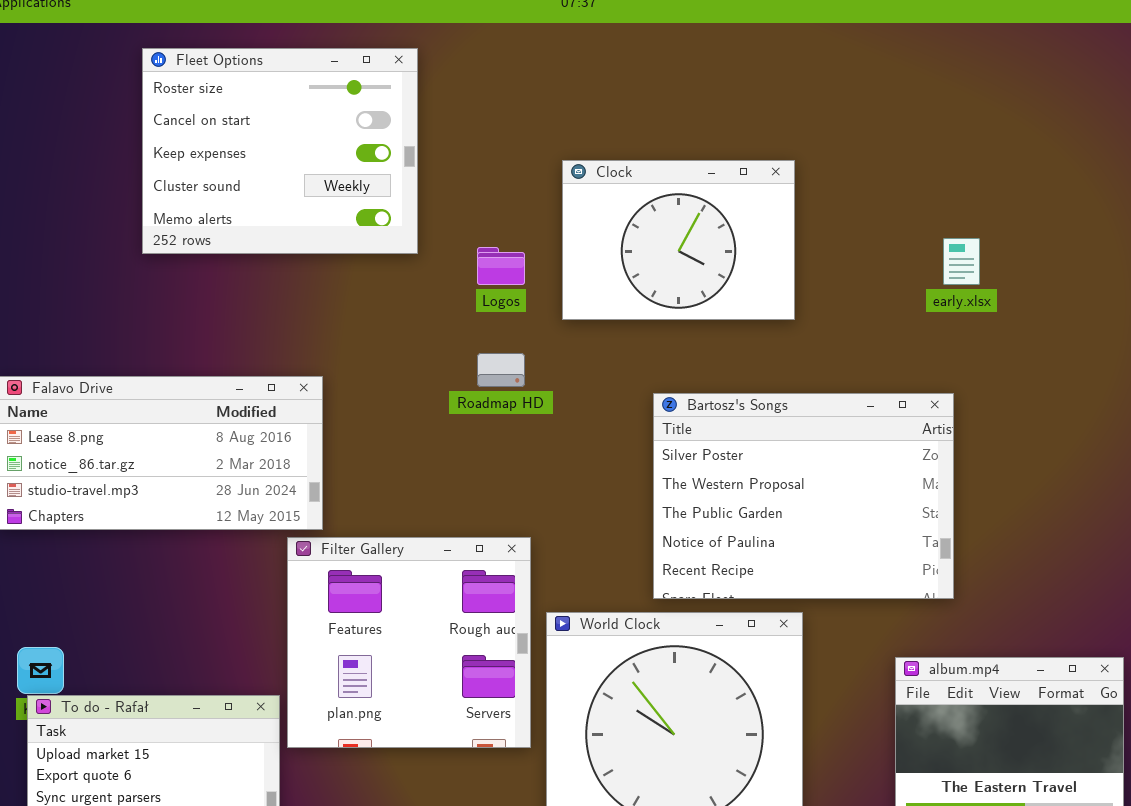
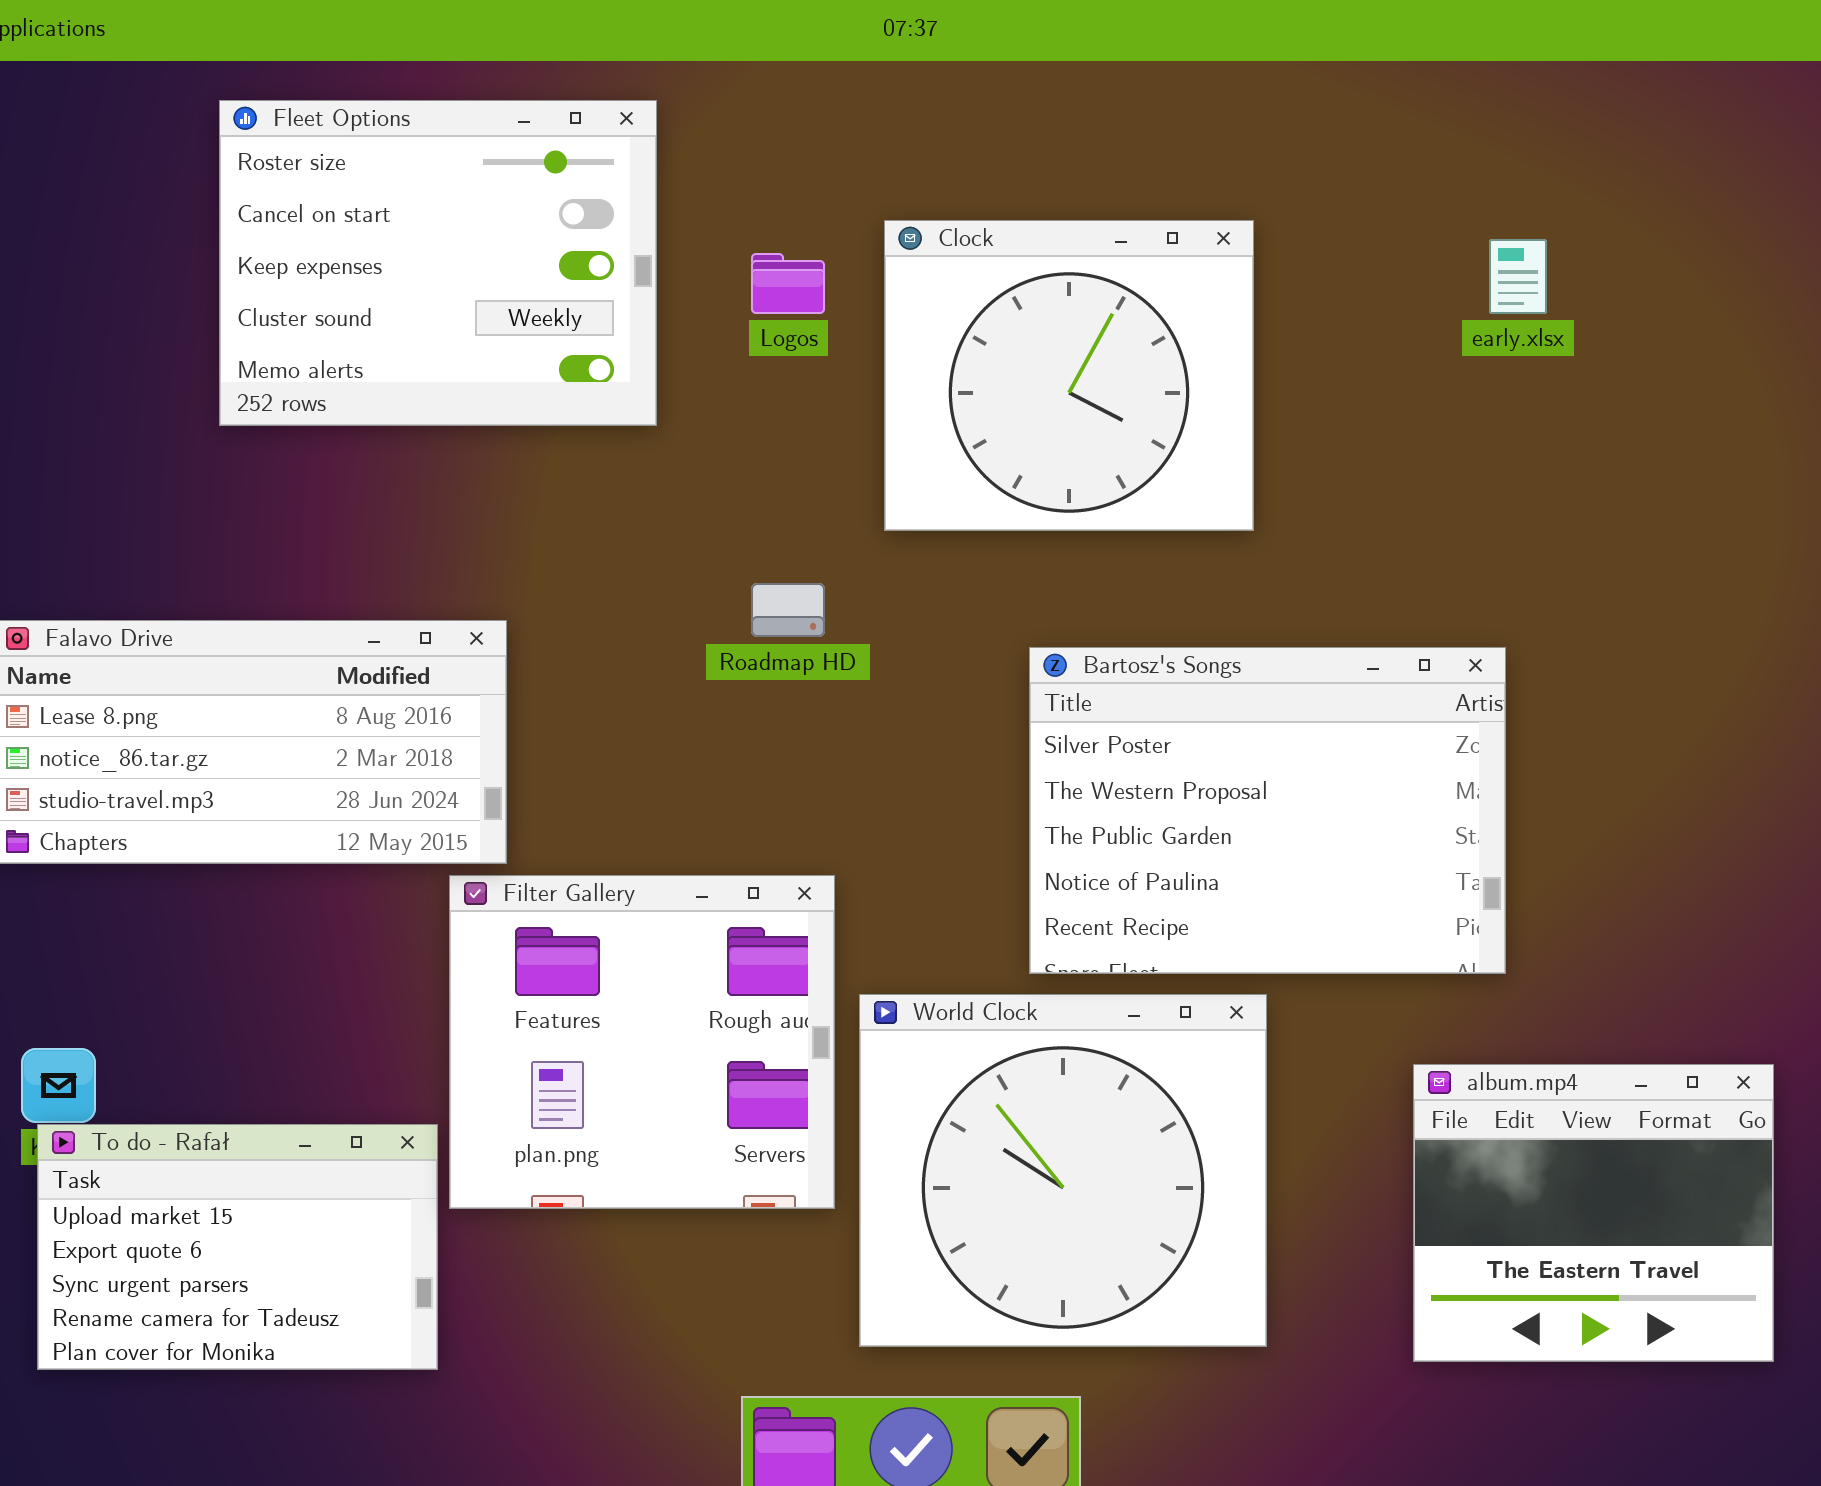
Clock: [562,160,795,320] -> [884,220,1254,531], resized
early.xlsx: [943,238,980,285] -> [1489,239,1547,314], moved
Logos: [477,247,525,285] -> [751,253,825,314], moved

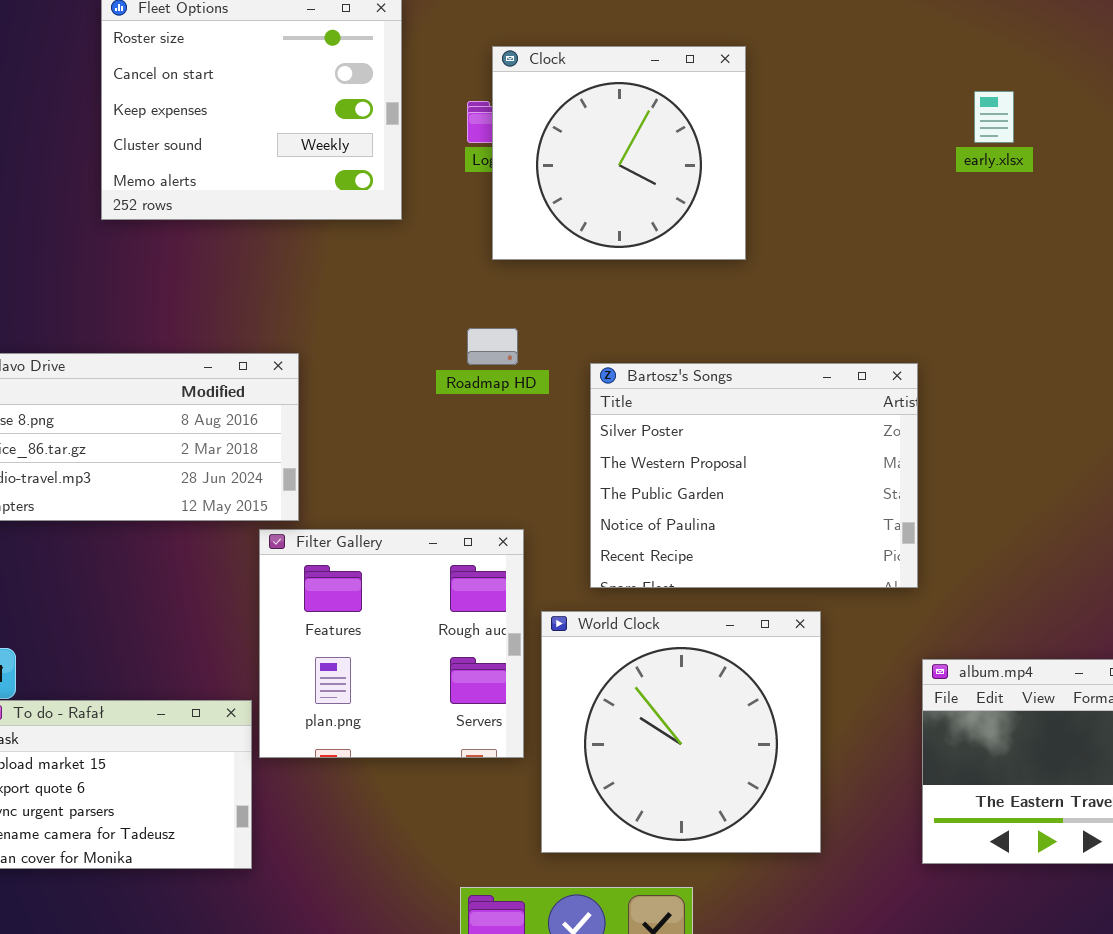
Clock: [884,220,1254,531] -> [492,46,746,260], moved
Bartosz's Songs: [1029,647,1506,974] -> [590,363,918,588], moved

